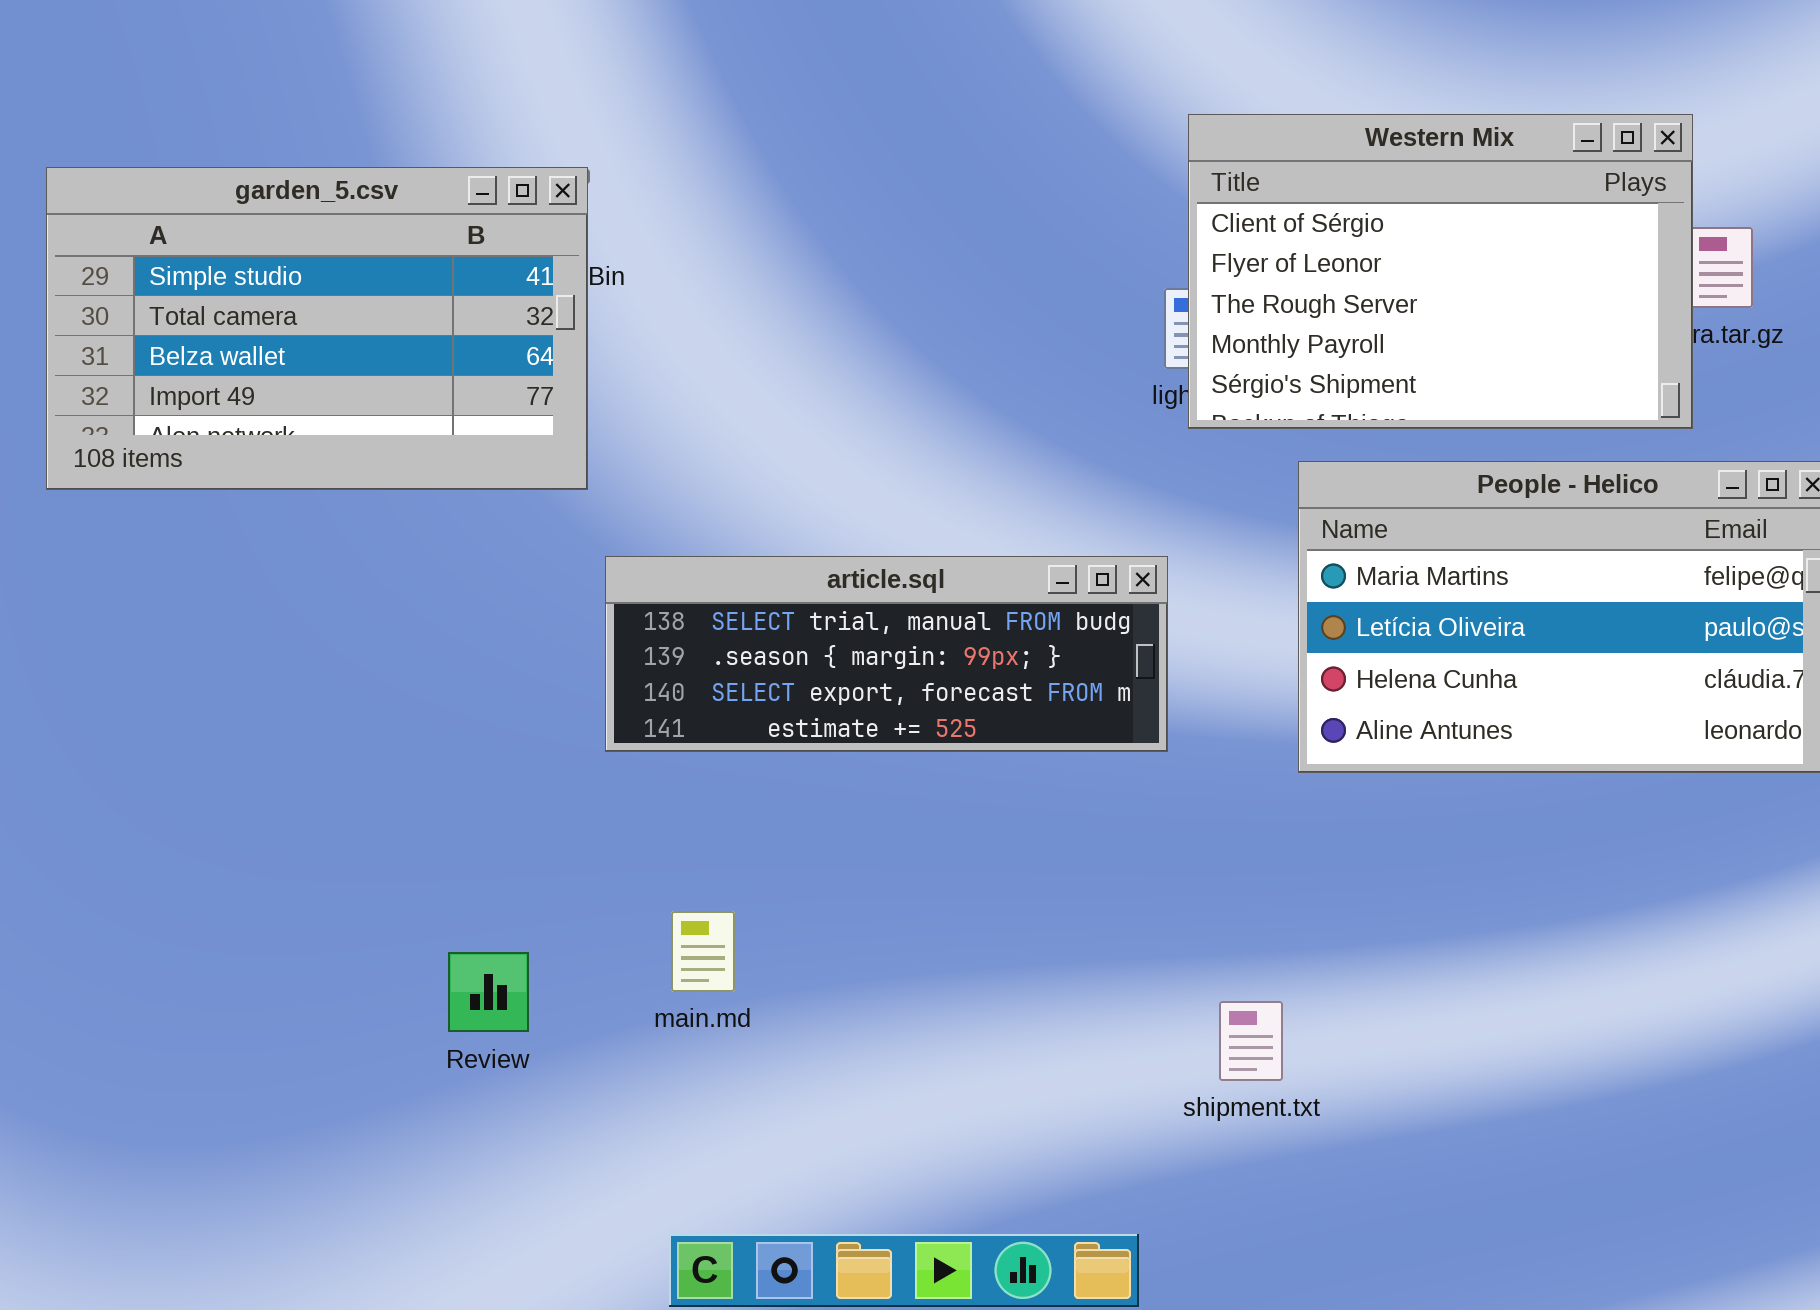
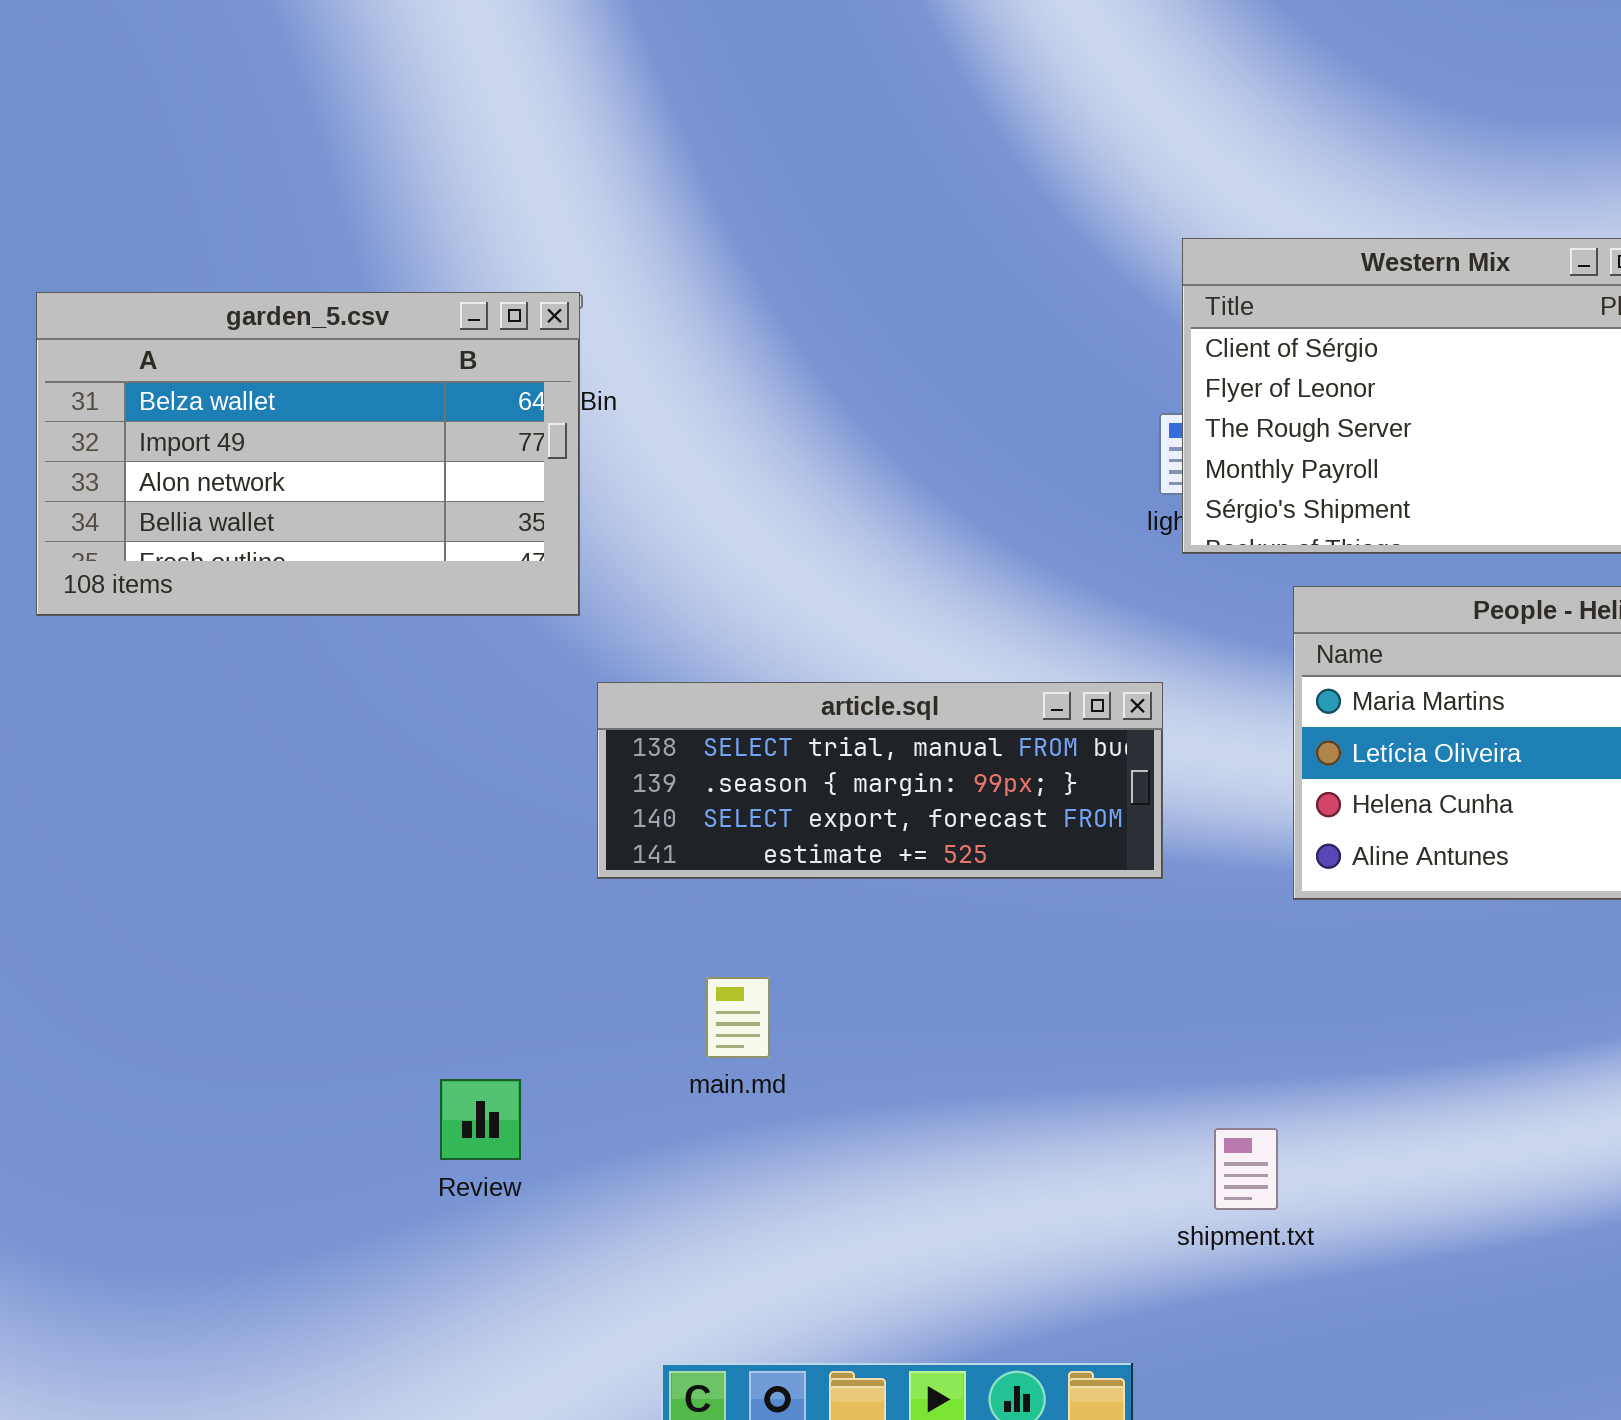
garden_5.csv: [46,167,588,490] -> [36,292,580,616], scrolled down 2 rows
main.md: [671,911,735,992] -> [706,977,770,1058], moved

